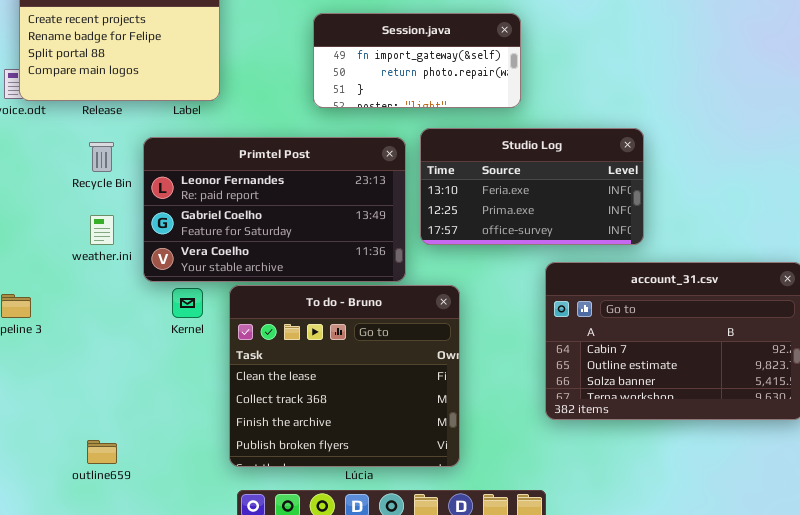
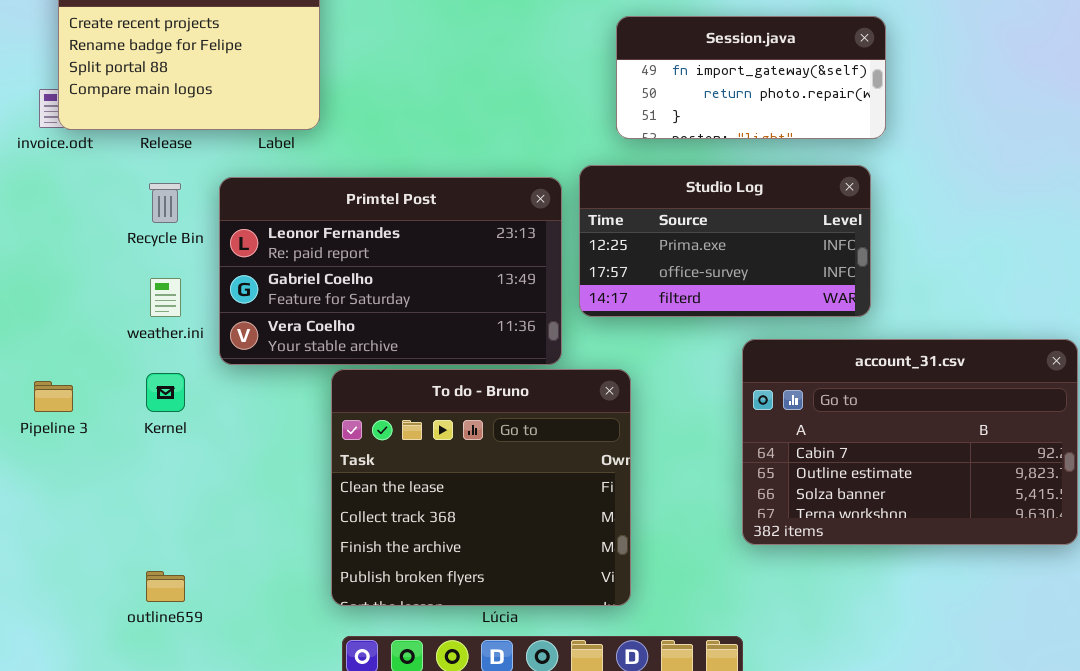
Session.java: [313,13,521,108] -> [616,16,886,139], moved
Studio Log: [420,128,644,245] -> [579,165,871,317], scrolled down 1 row
Kernel: [172,288,203,318] -> [146,373,185,412], moved

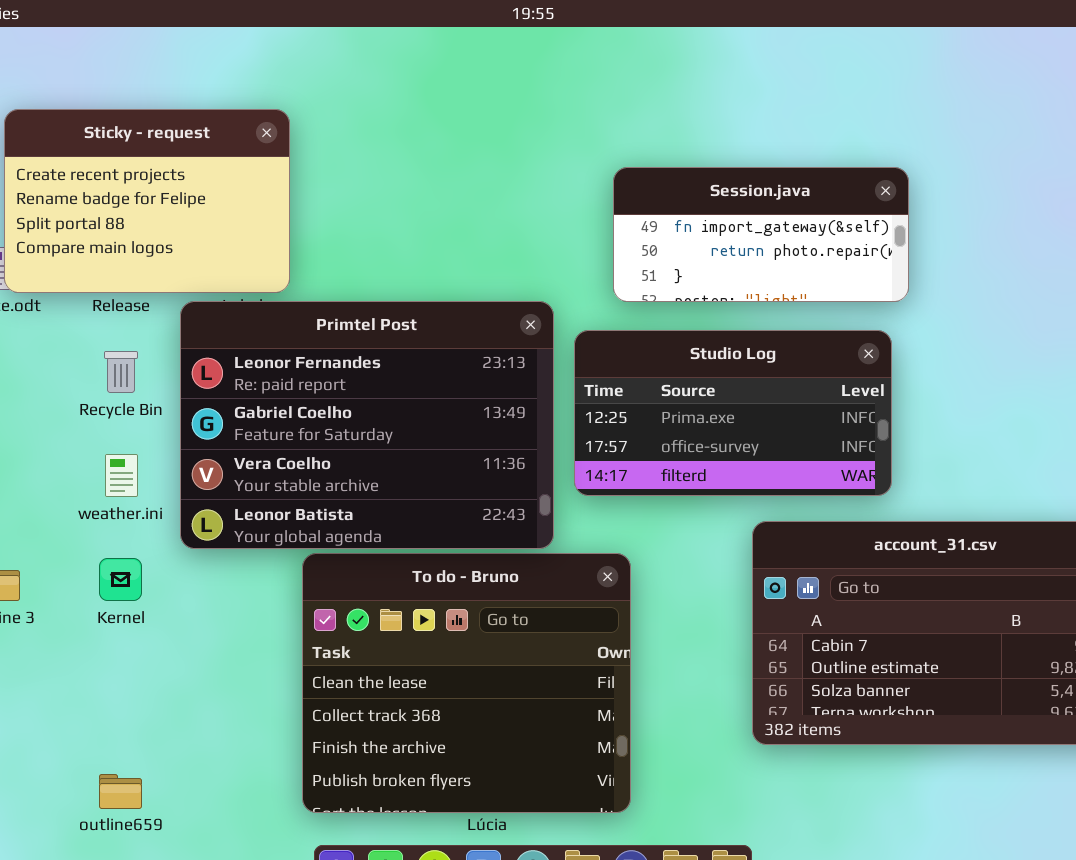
Primtel Post: [219,177,562,365] -> [180,301,554,549], resized

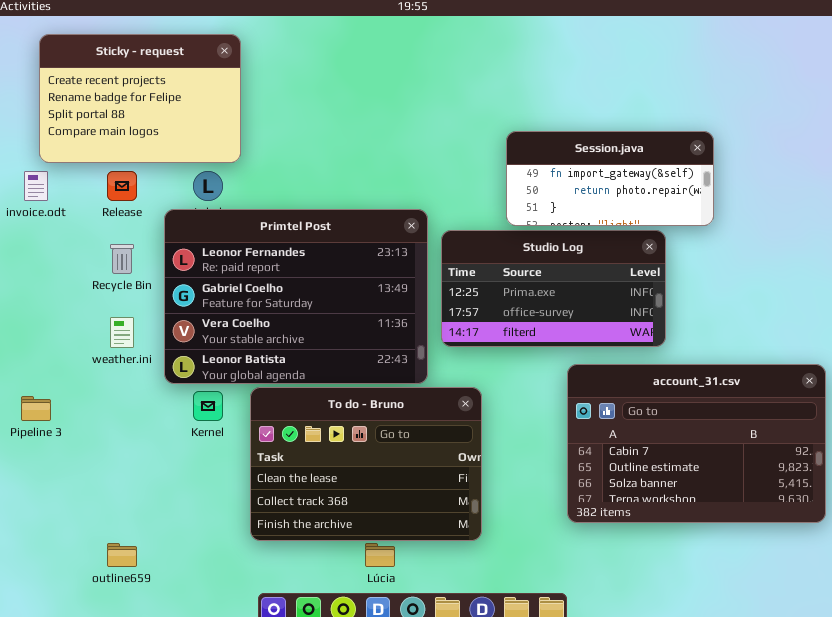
Sticky - request: [4,109,290,293] -> [39,34,241,163], moved
Session.java: [613,167,909,302] -> [506,131,714,226], moved
To do - Bruno: [302,553,631,813] -> [250,387,482,541], resized
Kernel: [99,558,142,601] -> [193,391,223,421], moved

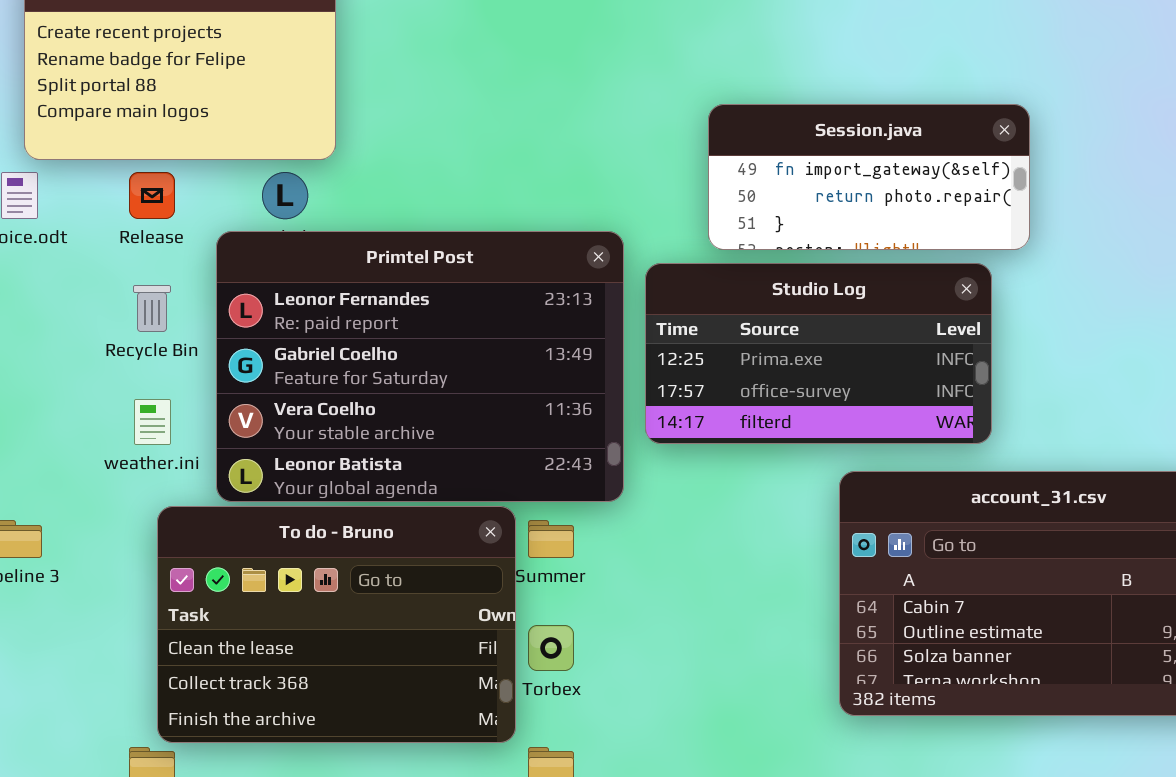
Session.java: [506,131,714,226] -> [708,104,1030,250], moved
To do - Bruno: [250,387,482,541] -> [157,506,516,743], moved

